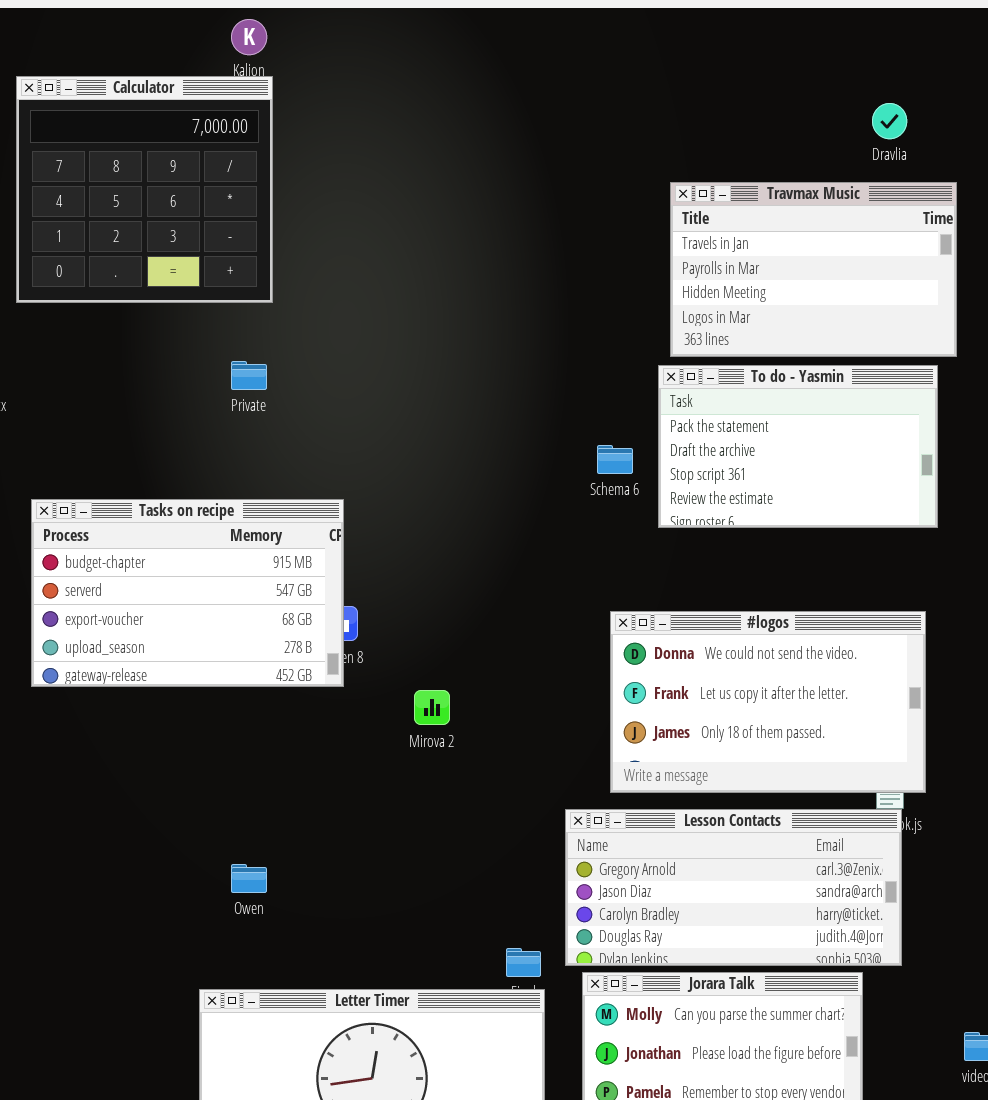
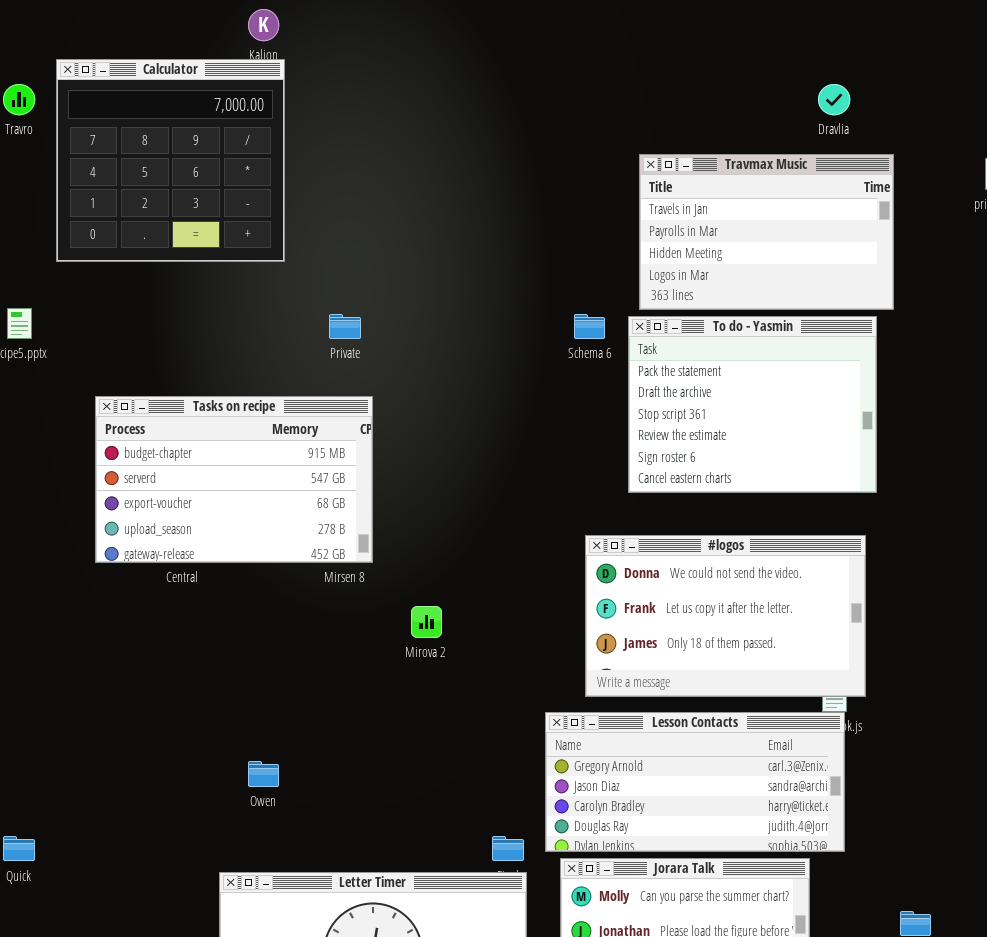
Private: [231,361,267,390] -> [329,314,361,339], moved
To do - Yasmin: [658,365,938,528] -> [628,316,877,493], resized
Schema 6: [597,445,633,474] -> [574,314,605,339], moved
Tasks on recipe: [31,499,344,687] -> [95,396,373,563], moved

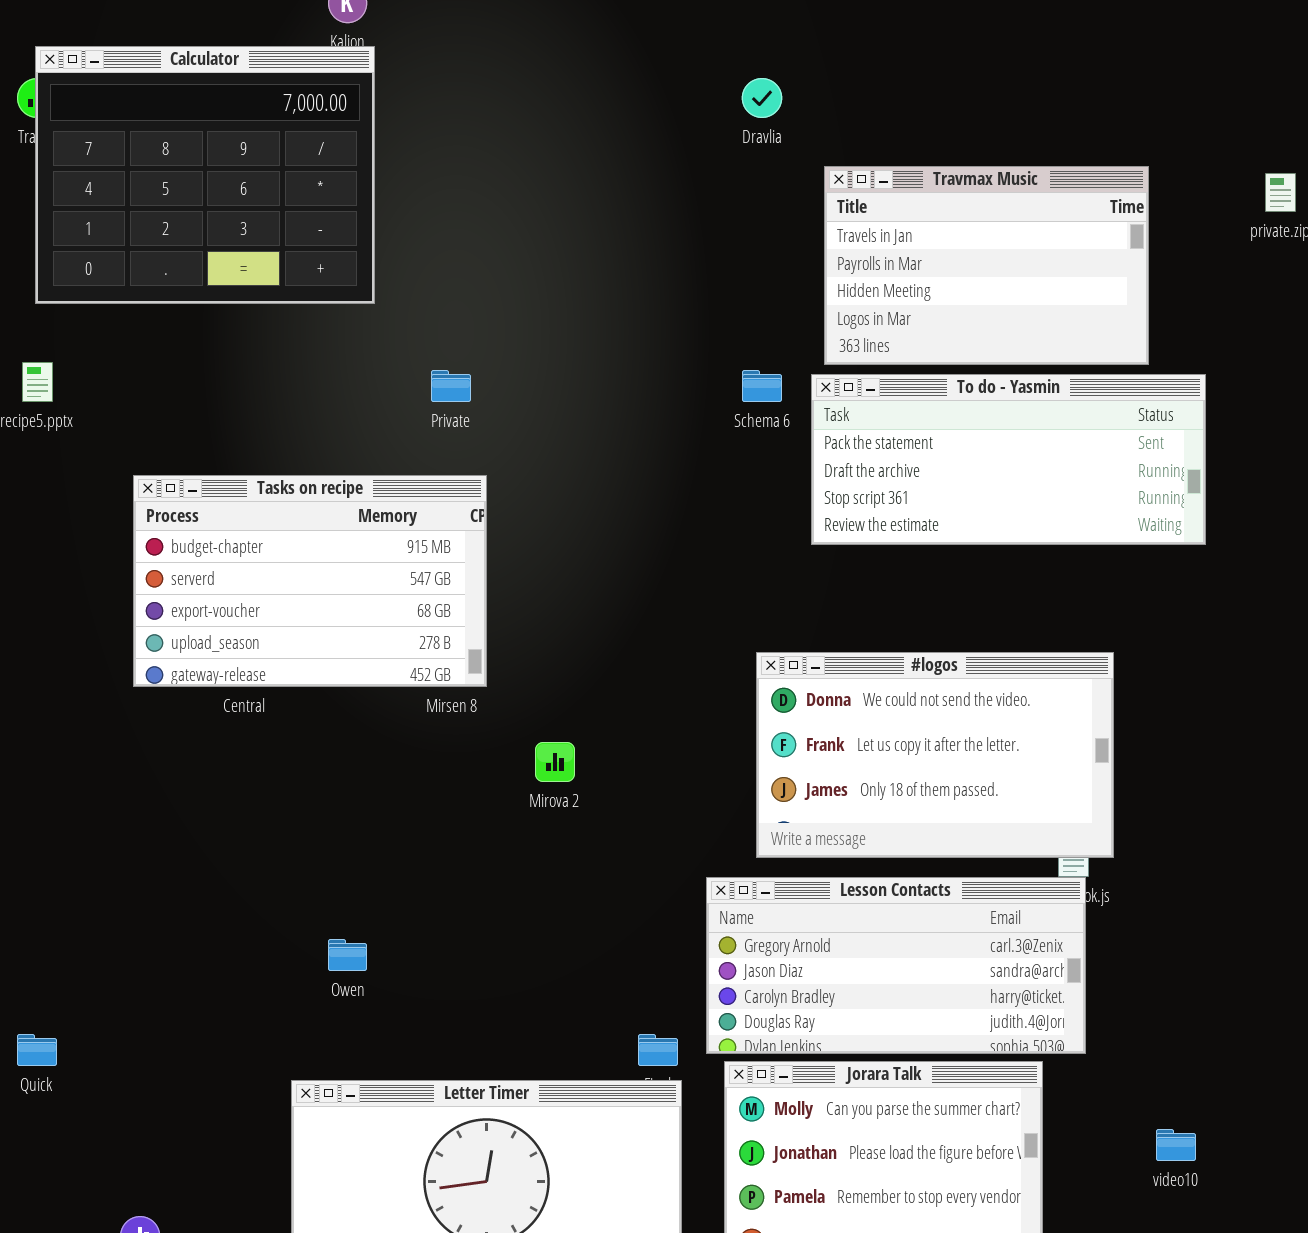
Calculator: [56,59,285,262] -> [35,46,375,304], resized
Dravlia: [818,84,850,115] -> [742,78,782,118], moved
To do - Yasmin: [628,316,877,493] -> [811,374,1206,545], resized

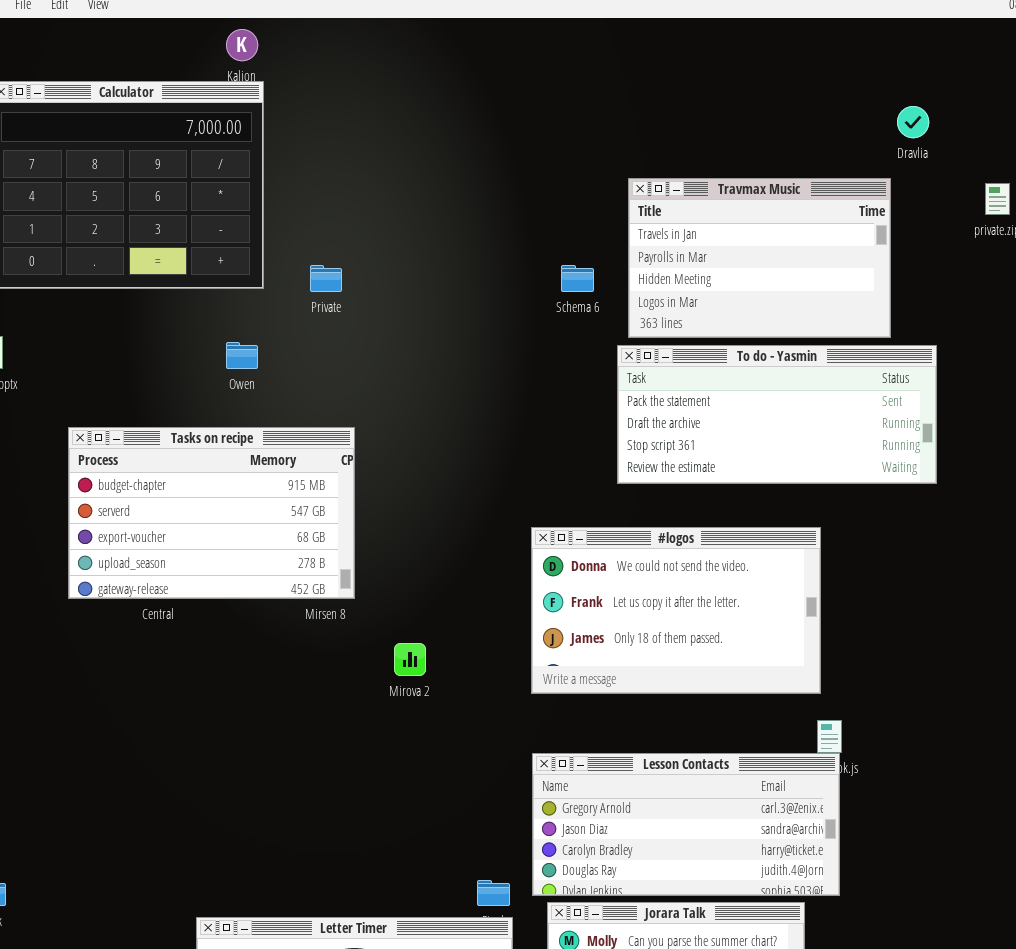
Dravlia: [742,78,782,118] -> [897,106,929,138], moved
Private: [431,370,471,402] -> [310,265,342,292], moved
Schema 6: [742,370,782,402] -> [561,265,594,292], moved
#logos: [756,652,1114,858] -> [531,527,821,694], moved
Owen: [328,939,367,971] -> [226,342,258,369], moved

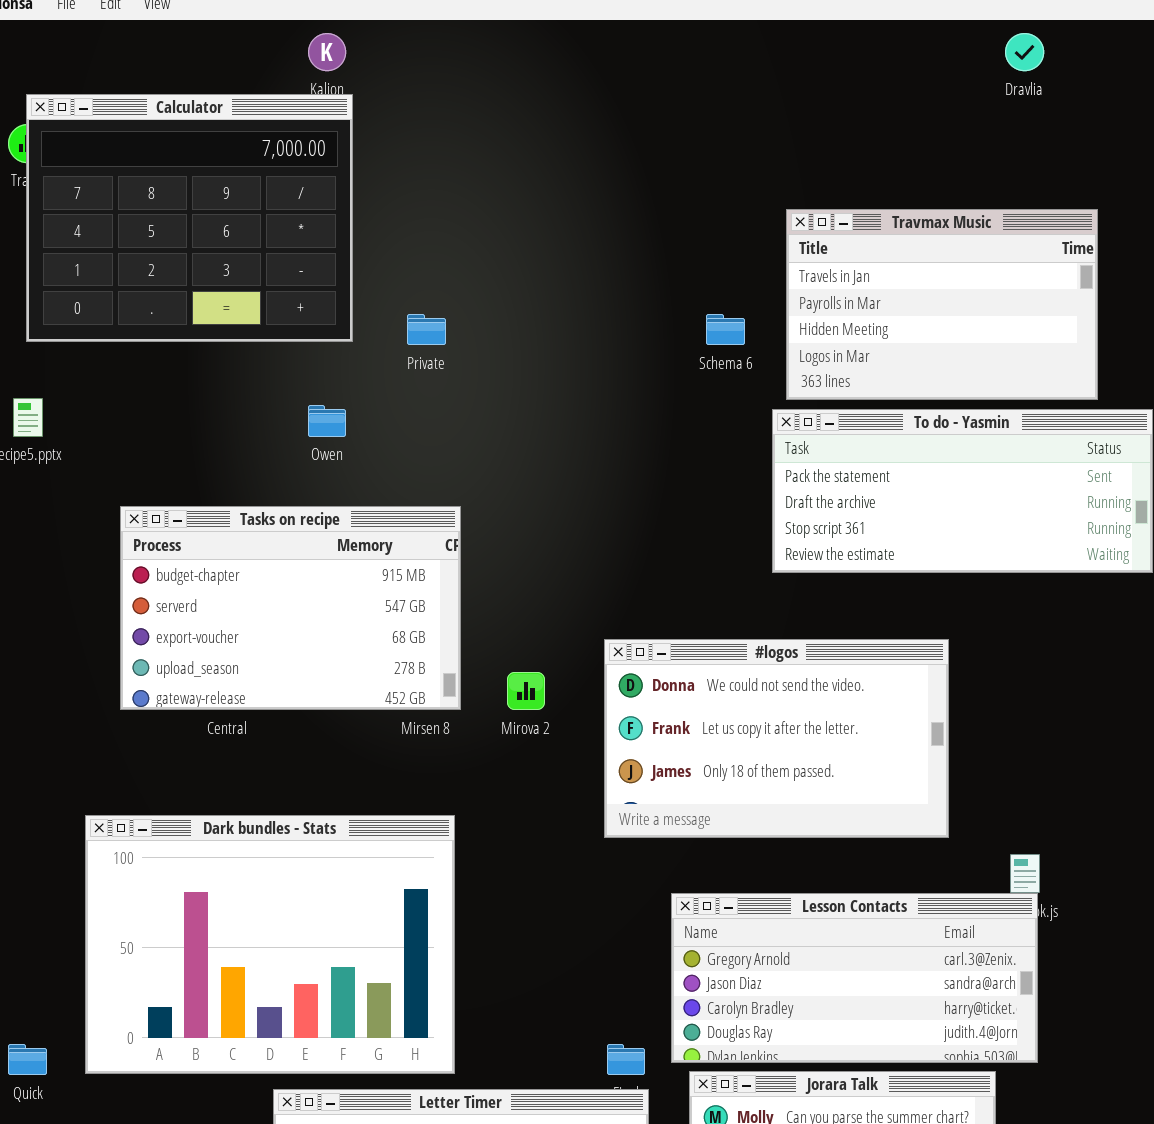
Dravlia: [897,106,929,138] -> [1005,33,1044,71], moved
#logos: [531,527,821,694] -> [604,639,949,838], moved
Mirova 2: [394,643,426,676] -> [507,672,545,710], moved
Dark bundles - Stats: none -> [85,815,455,1074], opened

